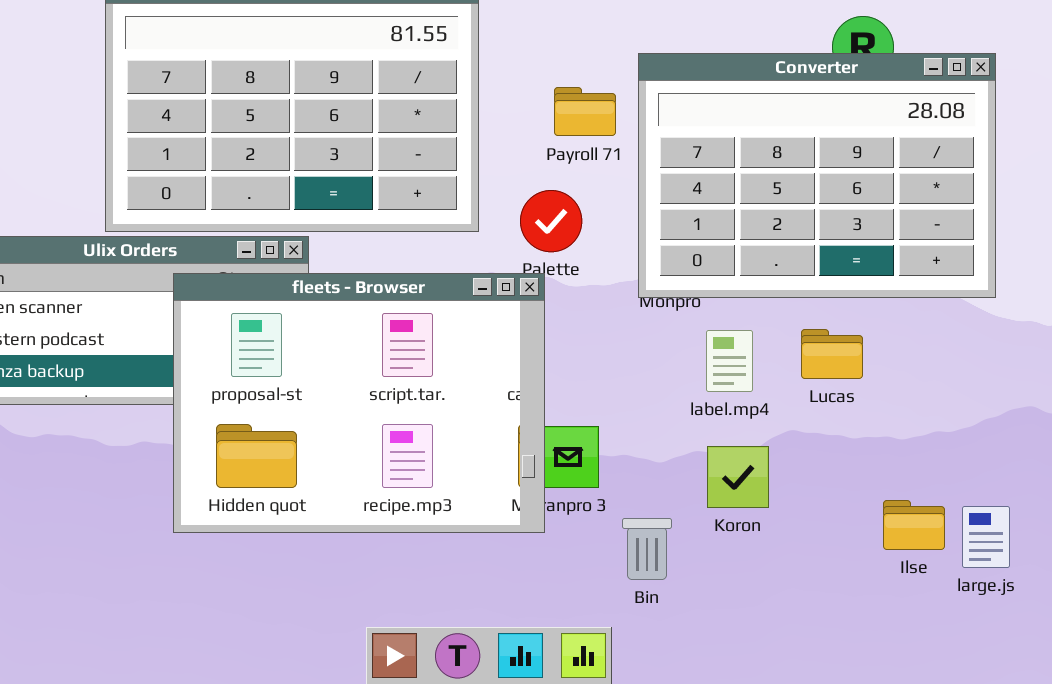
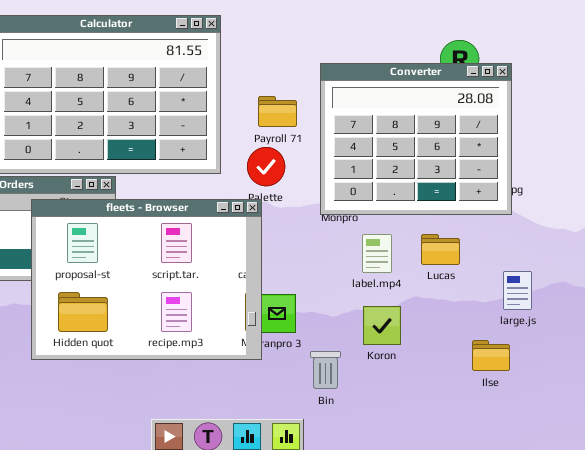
Converter: [638,53,996,298] -> [320,63,512,215], resized
Payroll 71: [554,87,616,136] -> [258,96,297,127], moved
large.js: [962,506,1010,568] -> [503,271,532,310], moved

